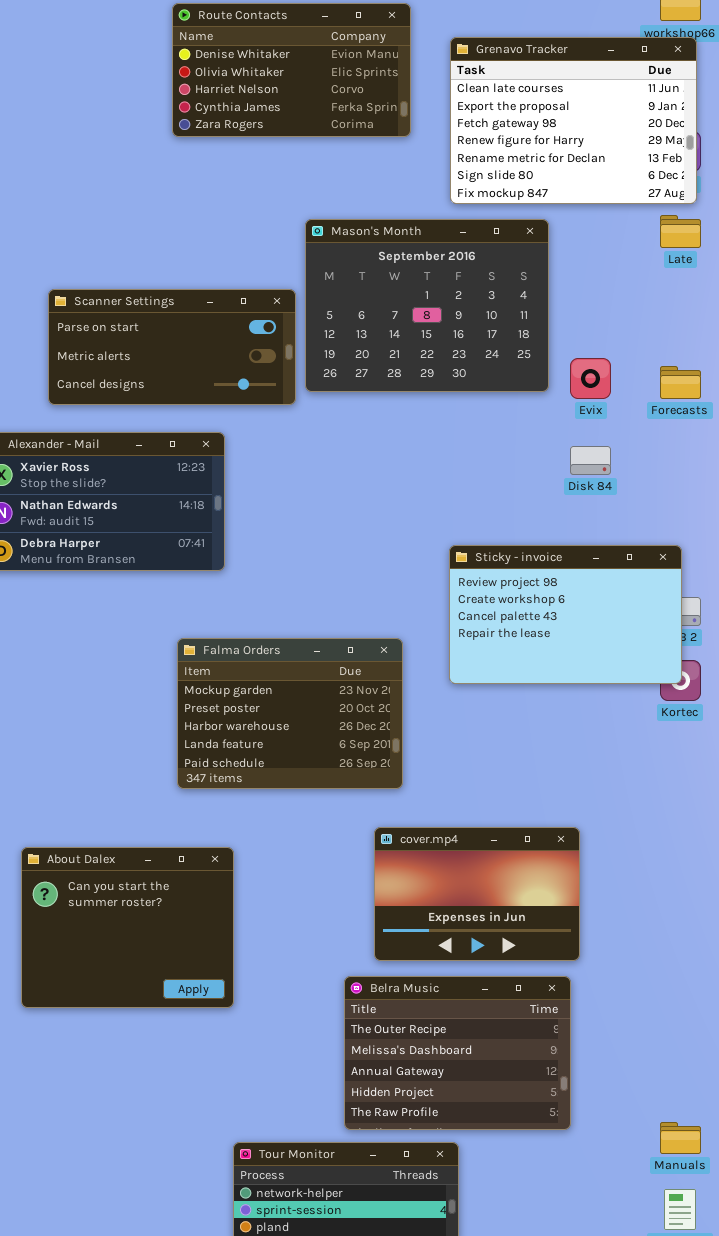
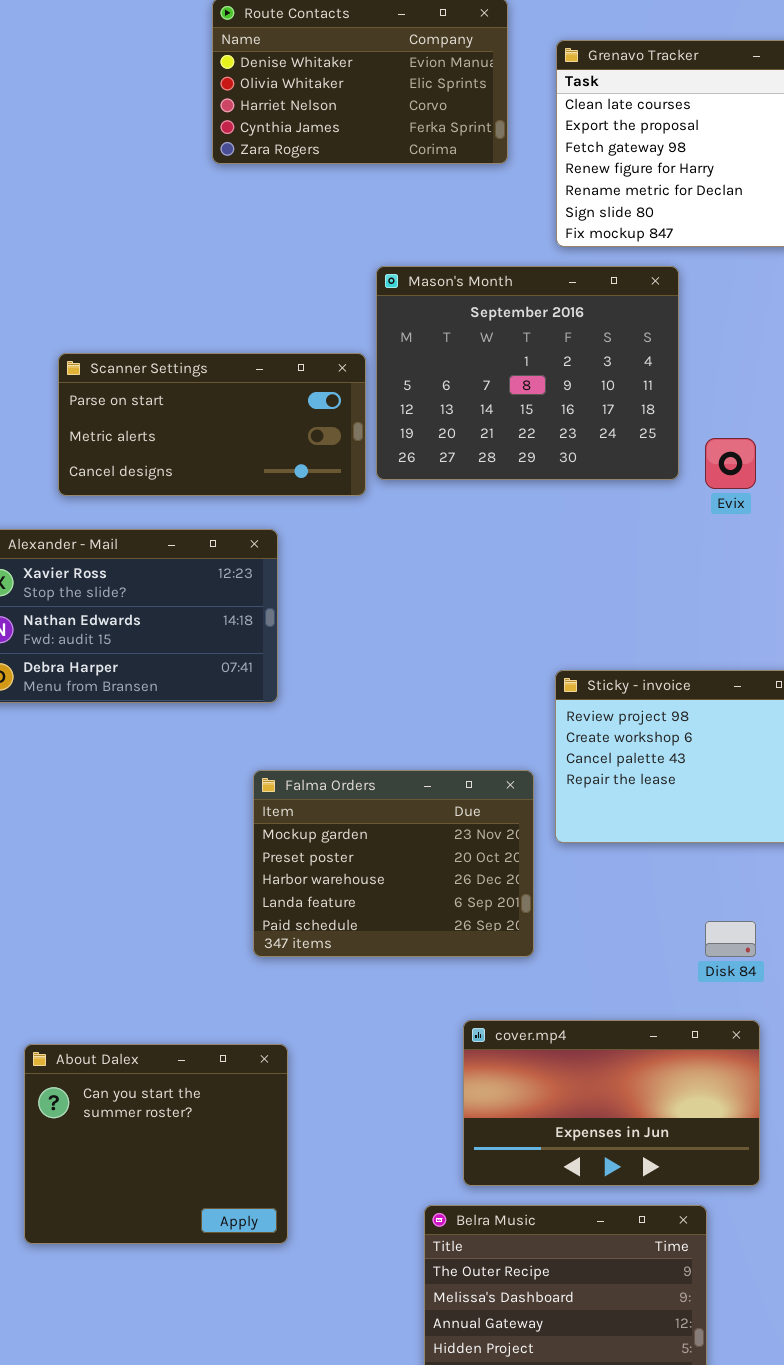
Disk 84: [570,446,611,475] -> [705,921,756,957], moved
Falma Orders: [177,638,403,789] -> [253,770,534,957], moved
cover.mp4: [374,827,580,961] -> [463,1020,760,1186], resized

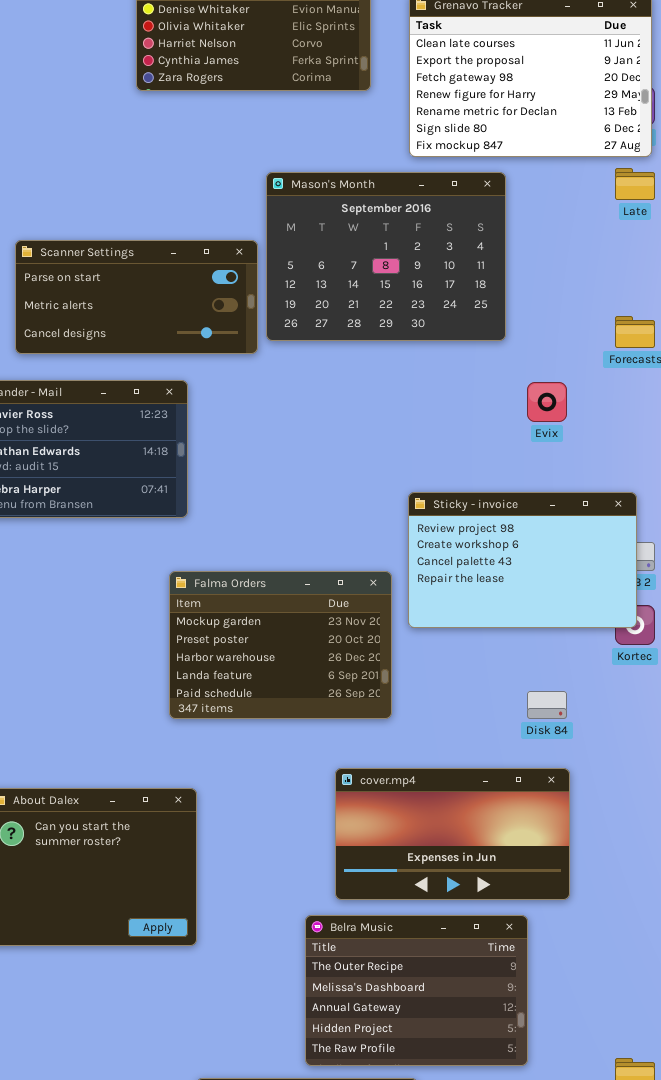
Evix: [705,438,756,489] -> [527,382,567,422], moved

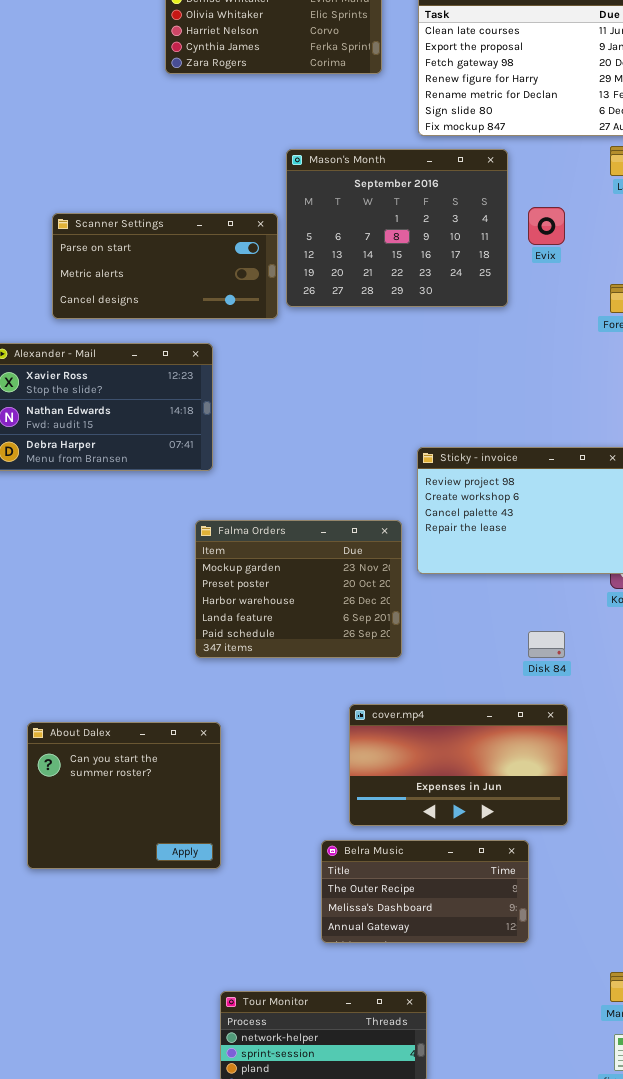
Evix: [527,382,567,422] -> [528,207,565,245], moved
Belra Music: [305,915,528,1066] -> [321,840,529,943], resized

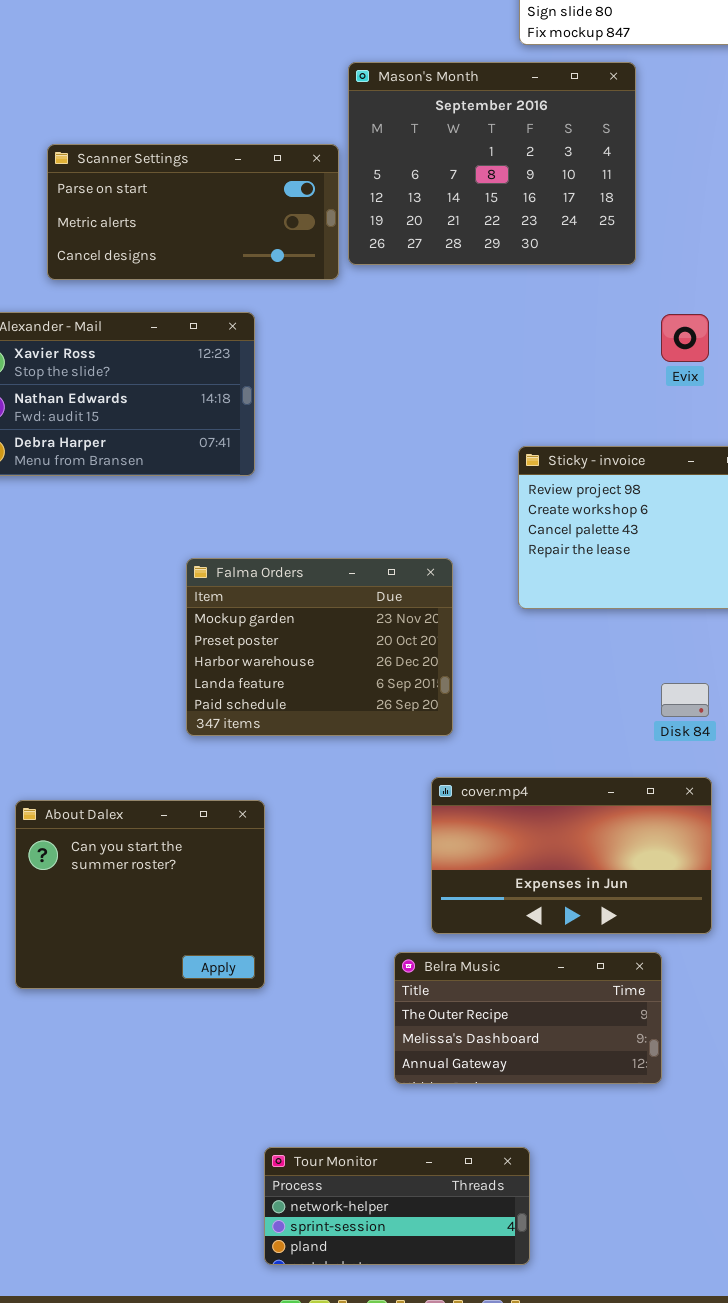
Evix: [528,207,565,245] -> [661,314,709,362], moved
Falma Orders: [195,520,402,658] -> [186,558,453,736], moved

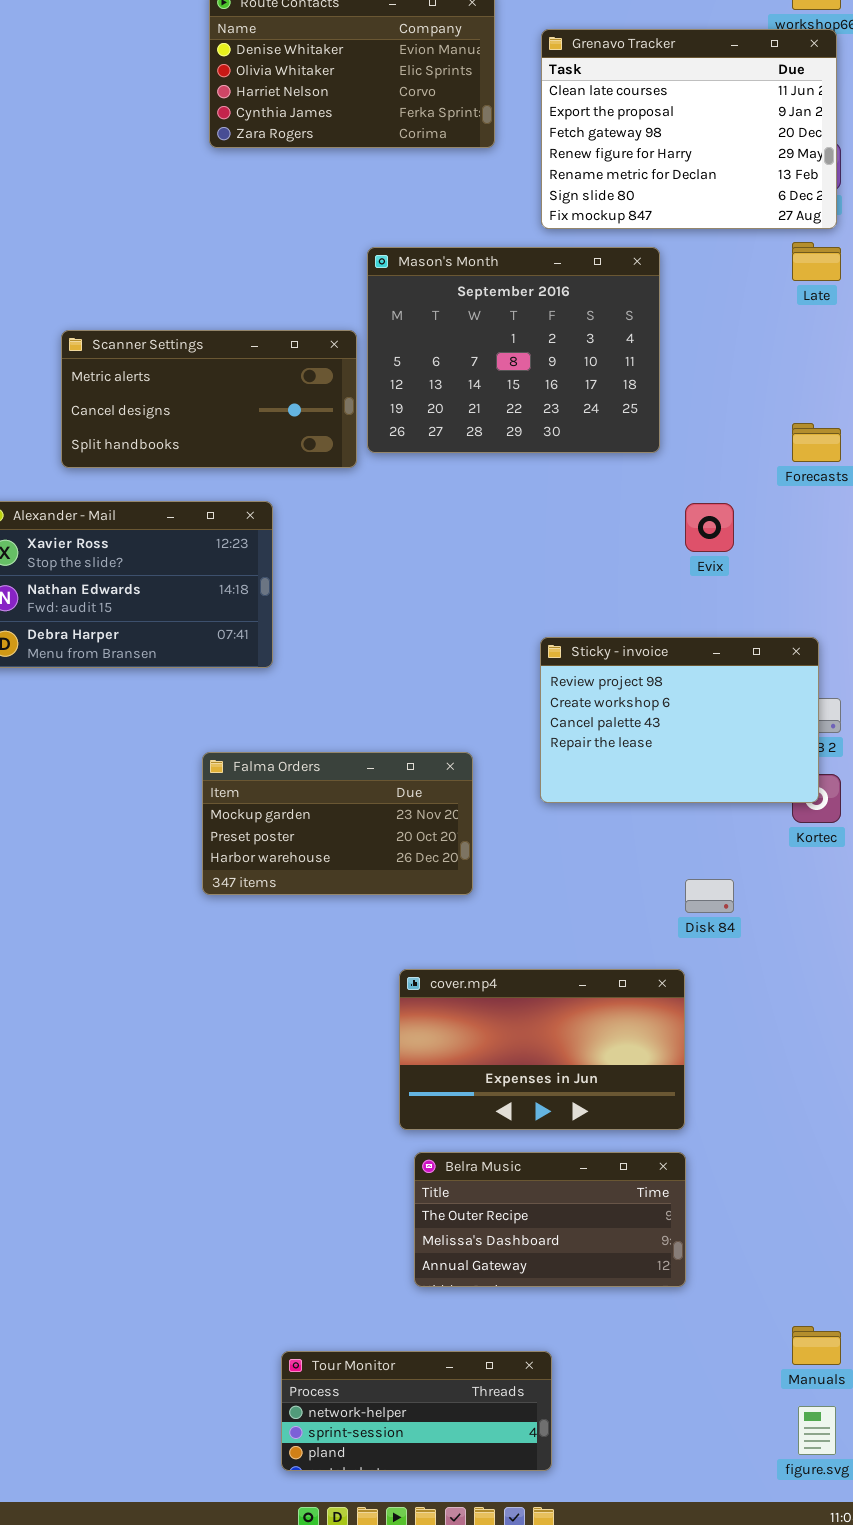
Scanner Settings: [47,144,339,280] -> [61,330,357,468], scrolled down 1 row
Falma Orders: [186,558,453,736] -> [202,752,473,895], resized
cover.mp4: [431,777,712,934] -> [399,969,685,1130], moved
About Dalex: [15,800,265,989] -> none, closed

